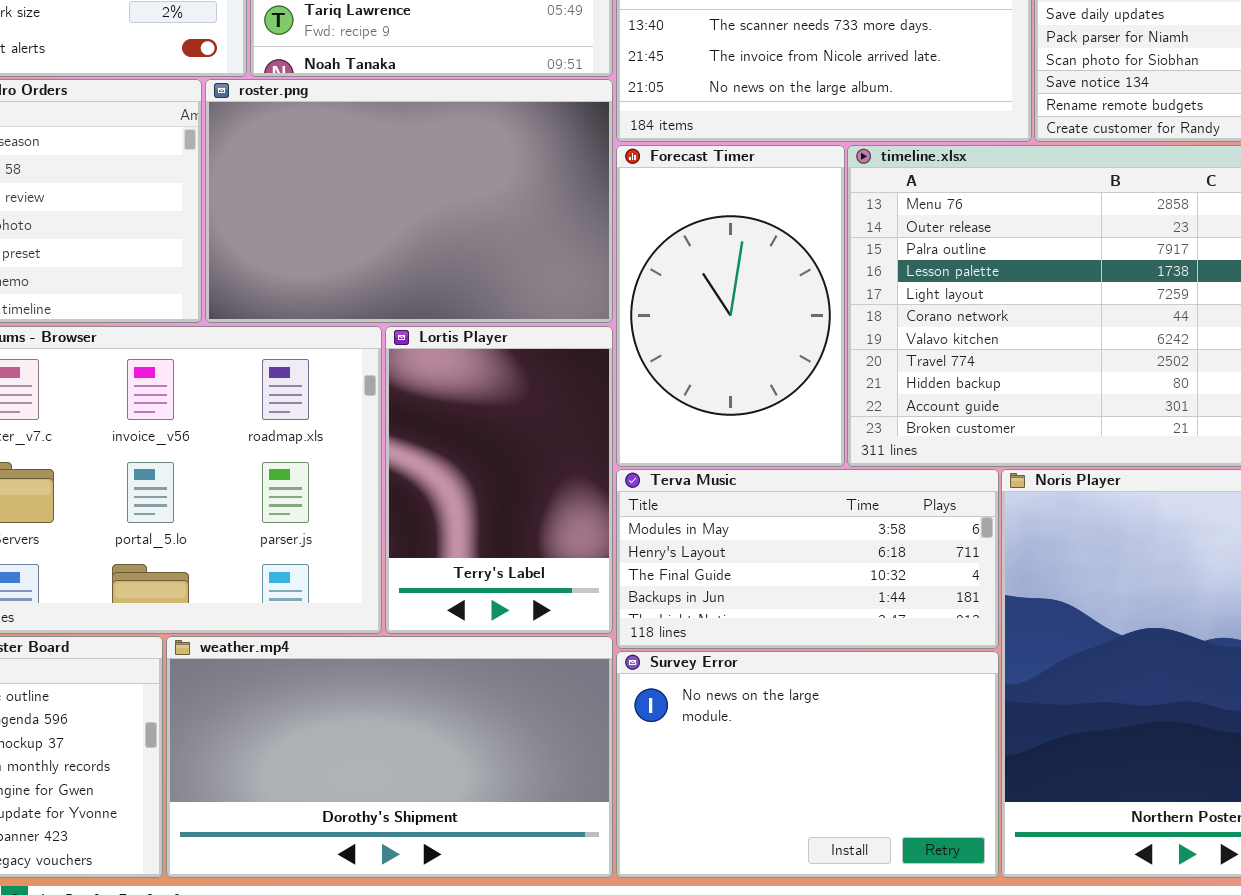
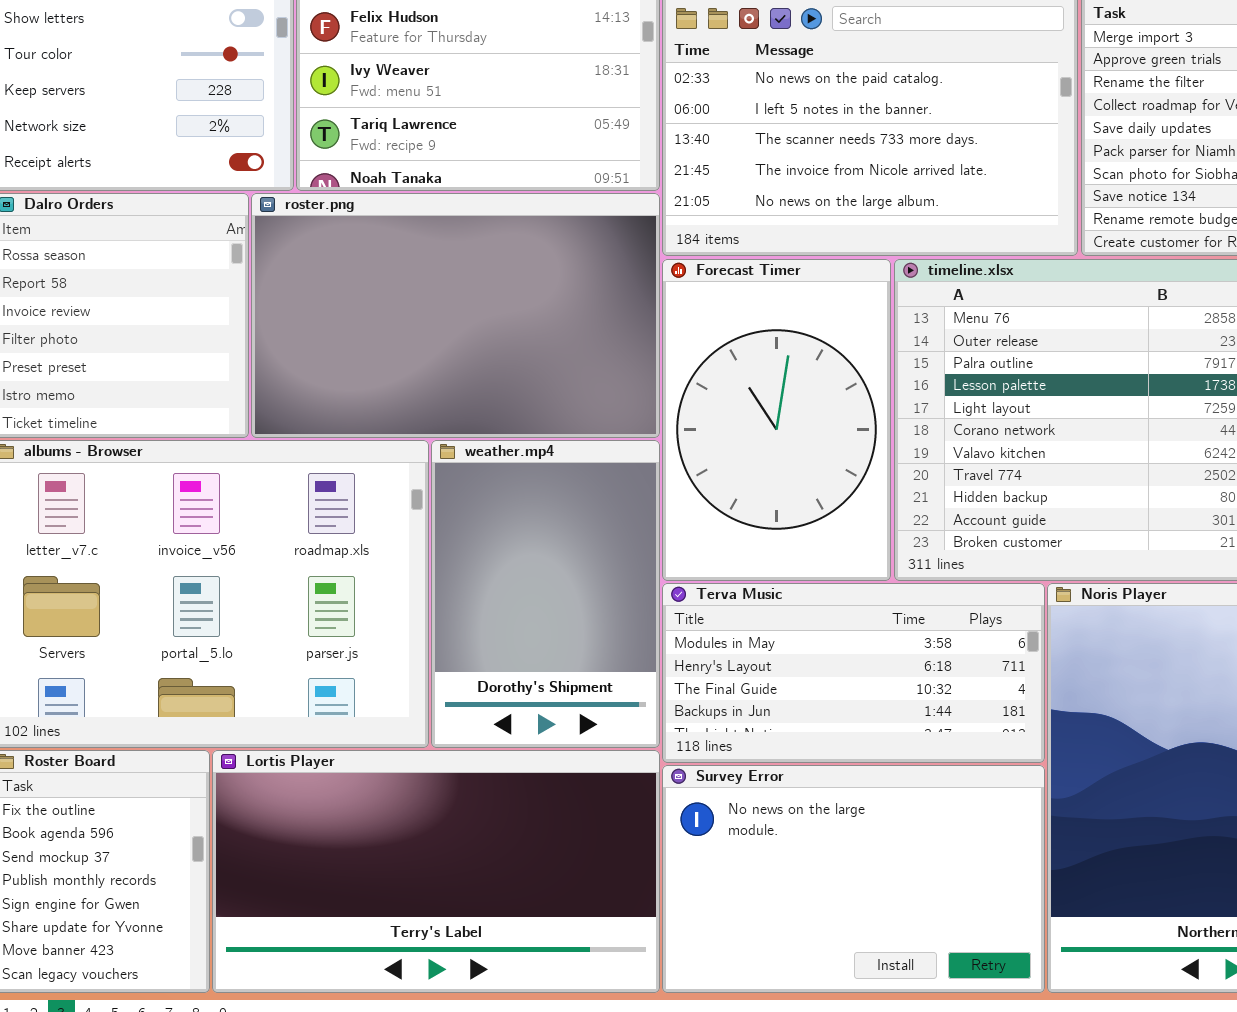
Lortis Player: [385,326,613,634] -> [212,750,660,993], moved, resized
weather.mp4: [166,636,613,878] -> [431,440,660,748], moved, resized

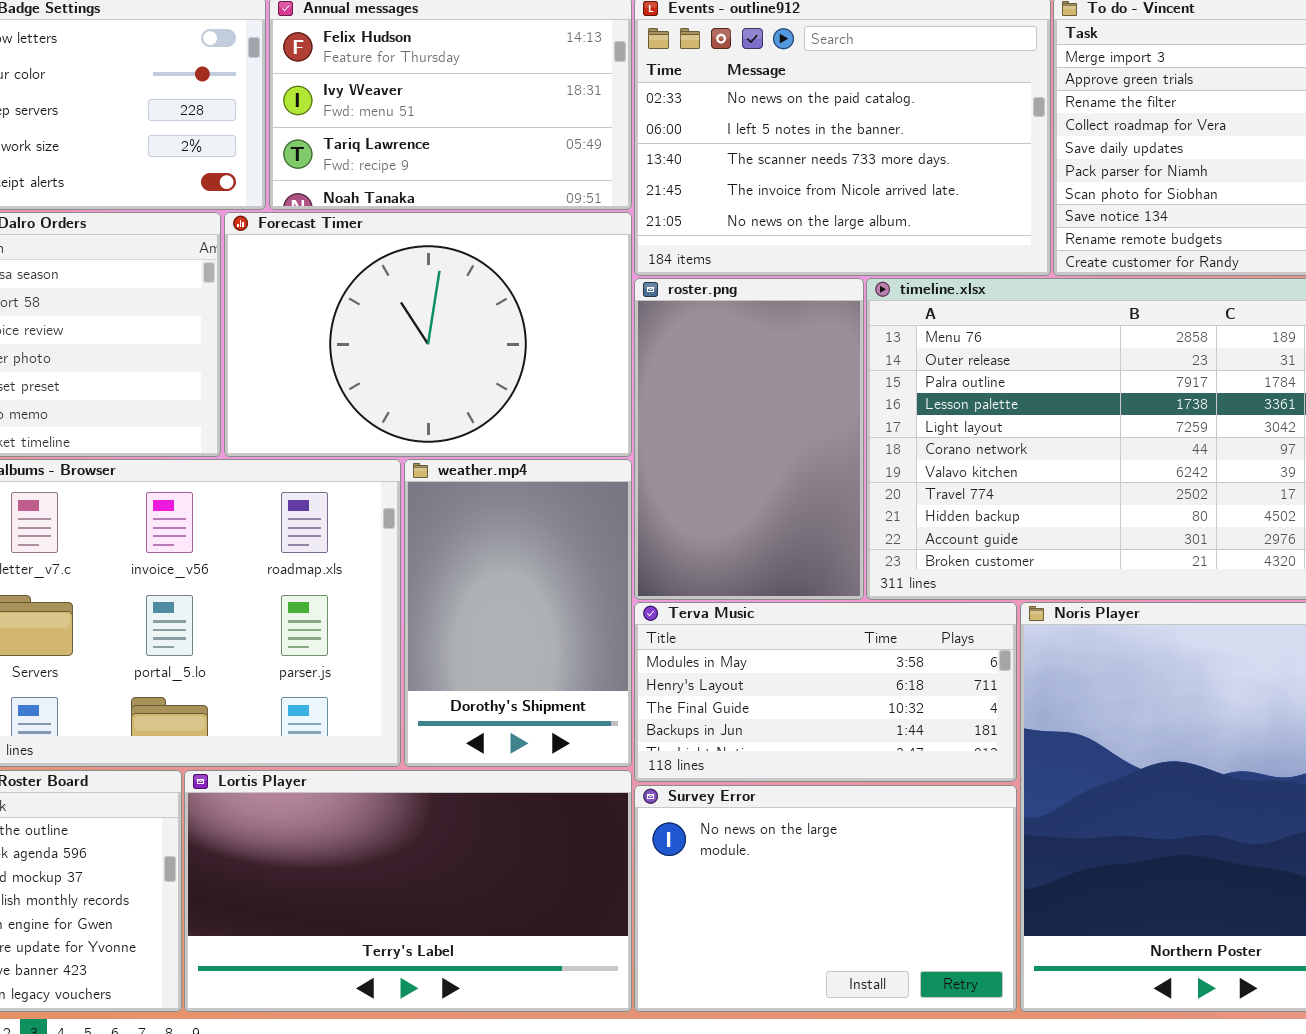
roster.png: [251,193,660,438] -> [634,278,864,600], moved, resized
Forecast Timer: [662,259,891,581] -> [224,212,632,457], moved, resized

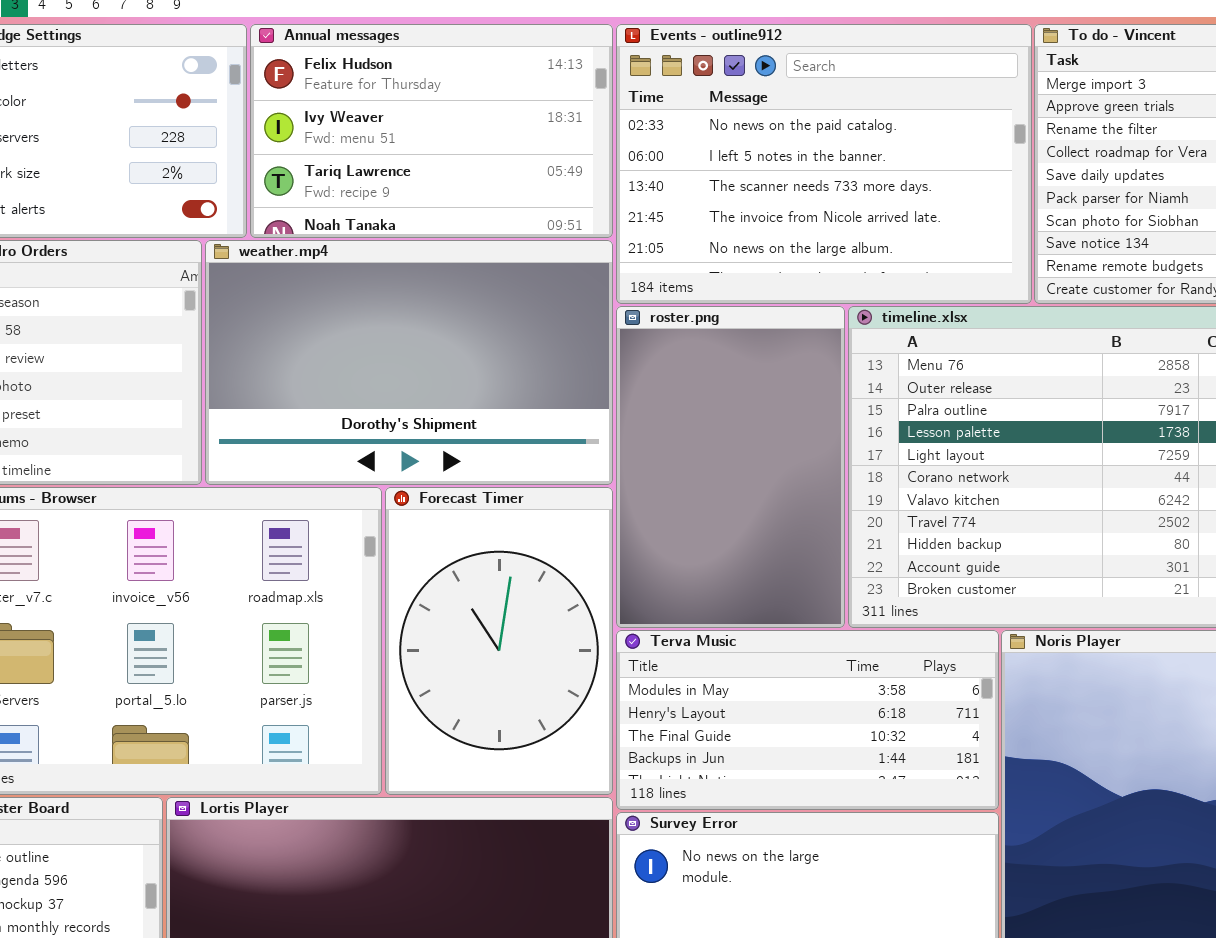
Forecast Timer: [224,212,632,457] -> [385,487,613,795], moved, resized
weather.mp4: [404,459,632,767] -> [205,240,613,485], moved, resized

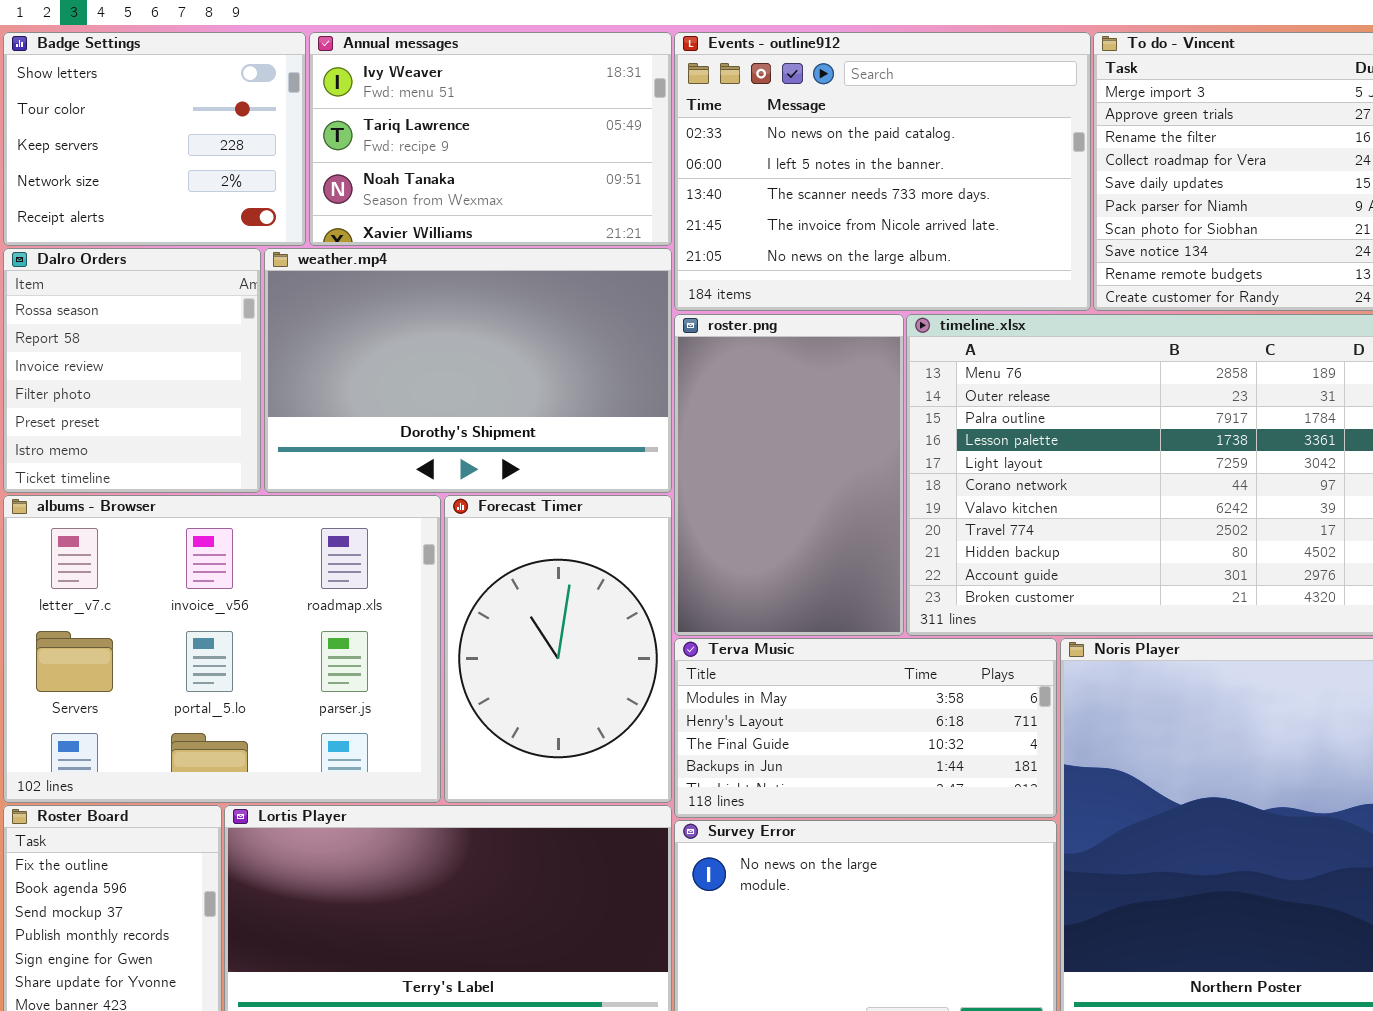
Annual messages: [250,24,613,238] -> [309,32,672,246], scrolled down 1 row

